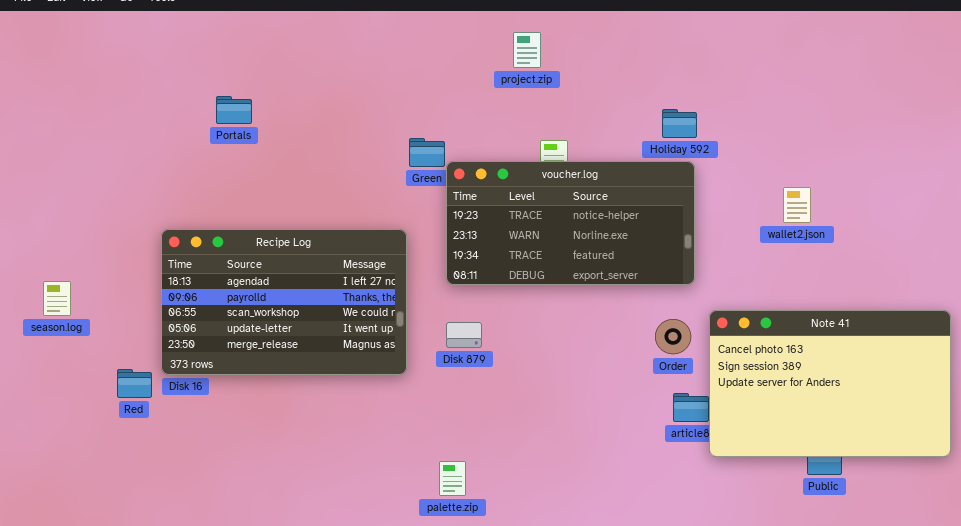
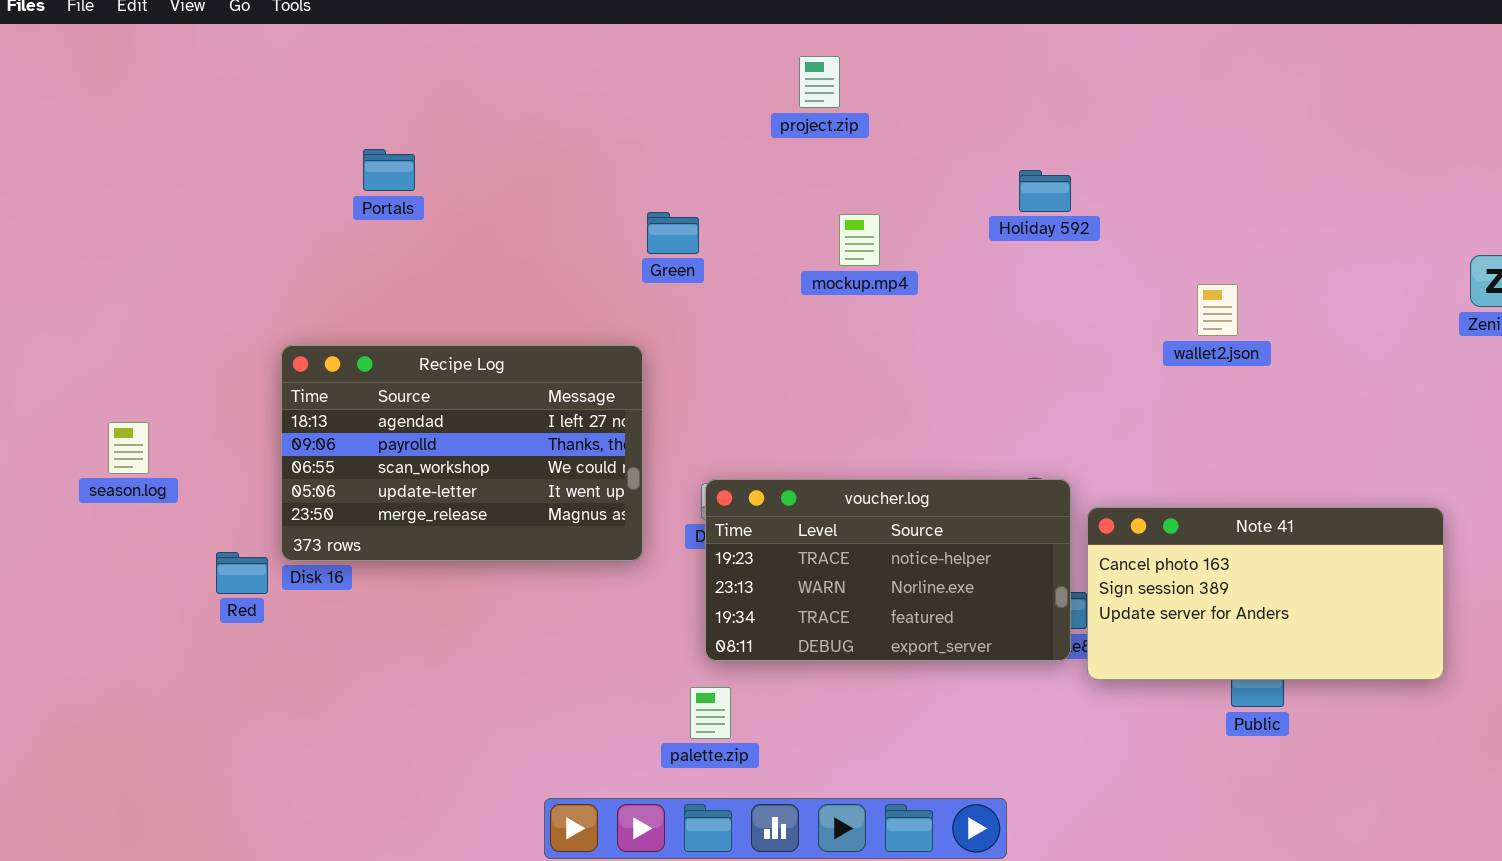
voucher.log: [446,161,695,285] -> [705,479,1071,661], moved
Note 41: [709,310,951,457] -> [1087,507,1444,680], resized

